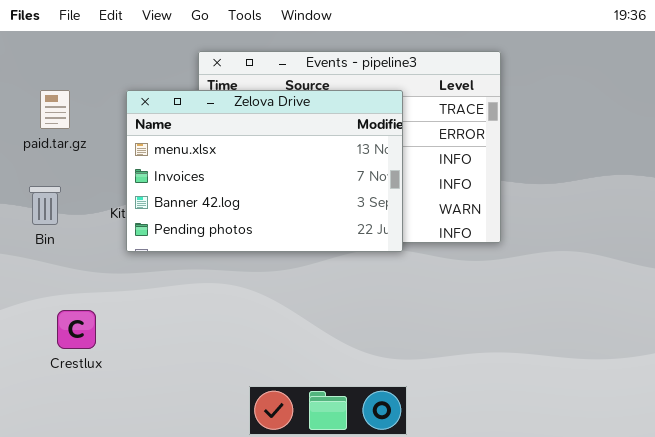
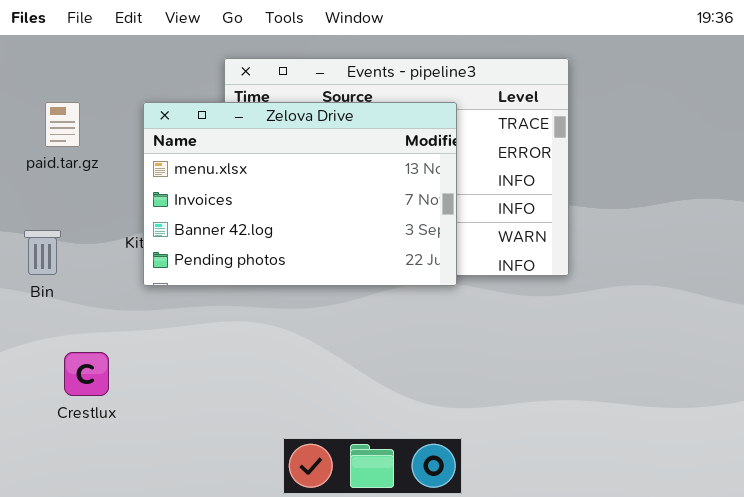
Bin: [29,186,61,225] -> [24,230,61,275], moved

